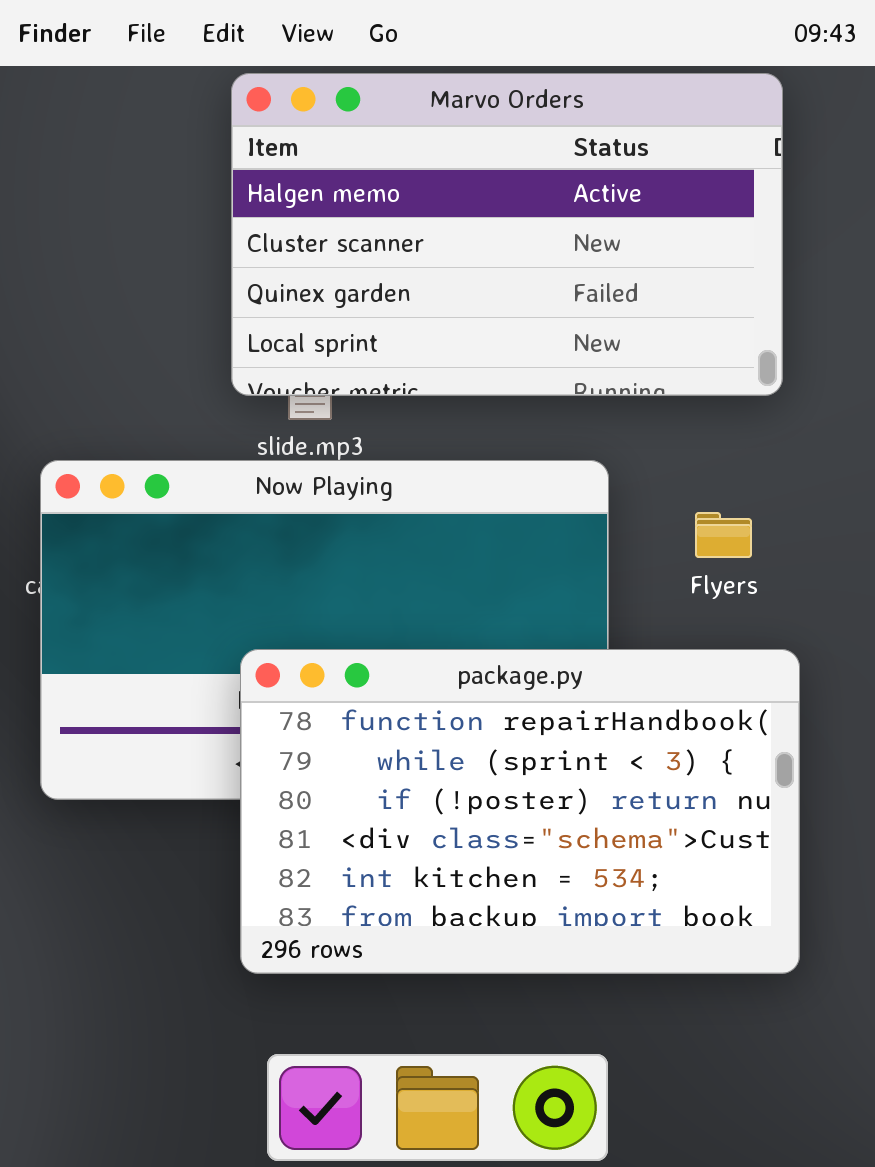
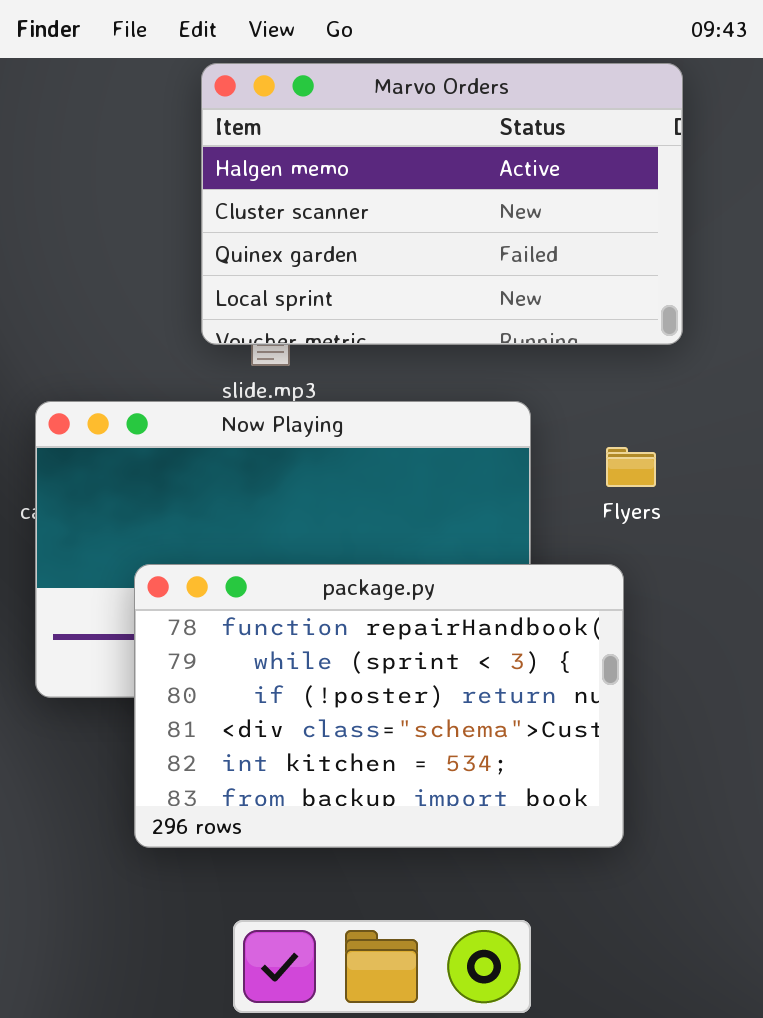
package.py: [240,649,800,974] -> [134,564,624,848], moved

